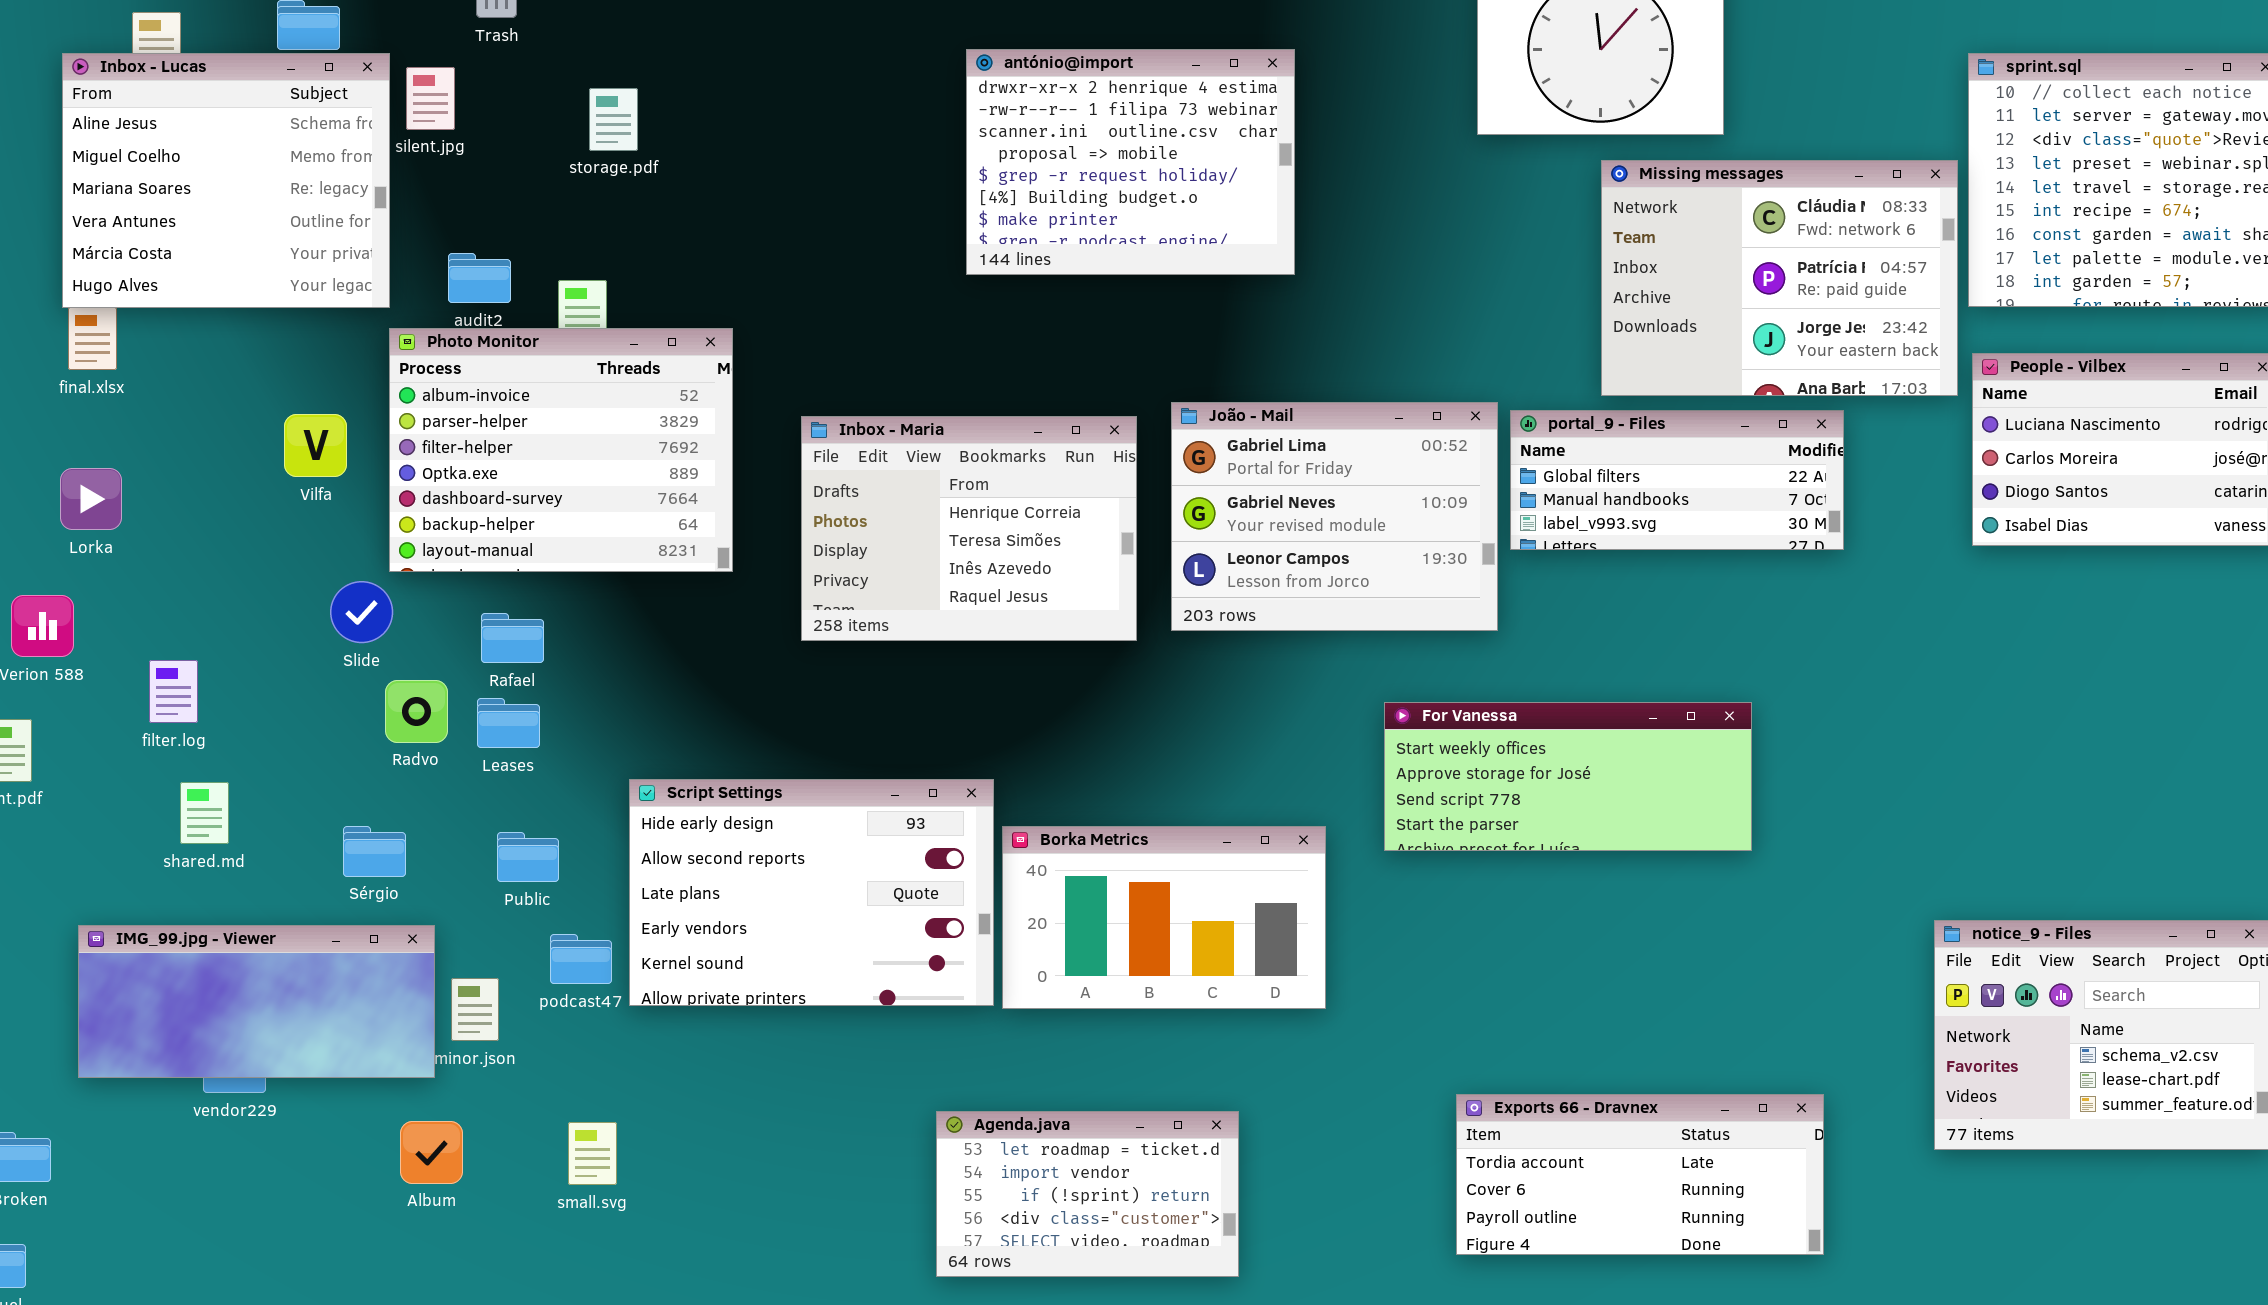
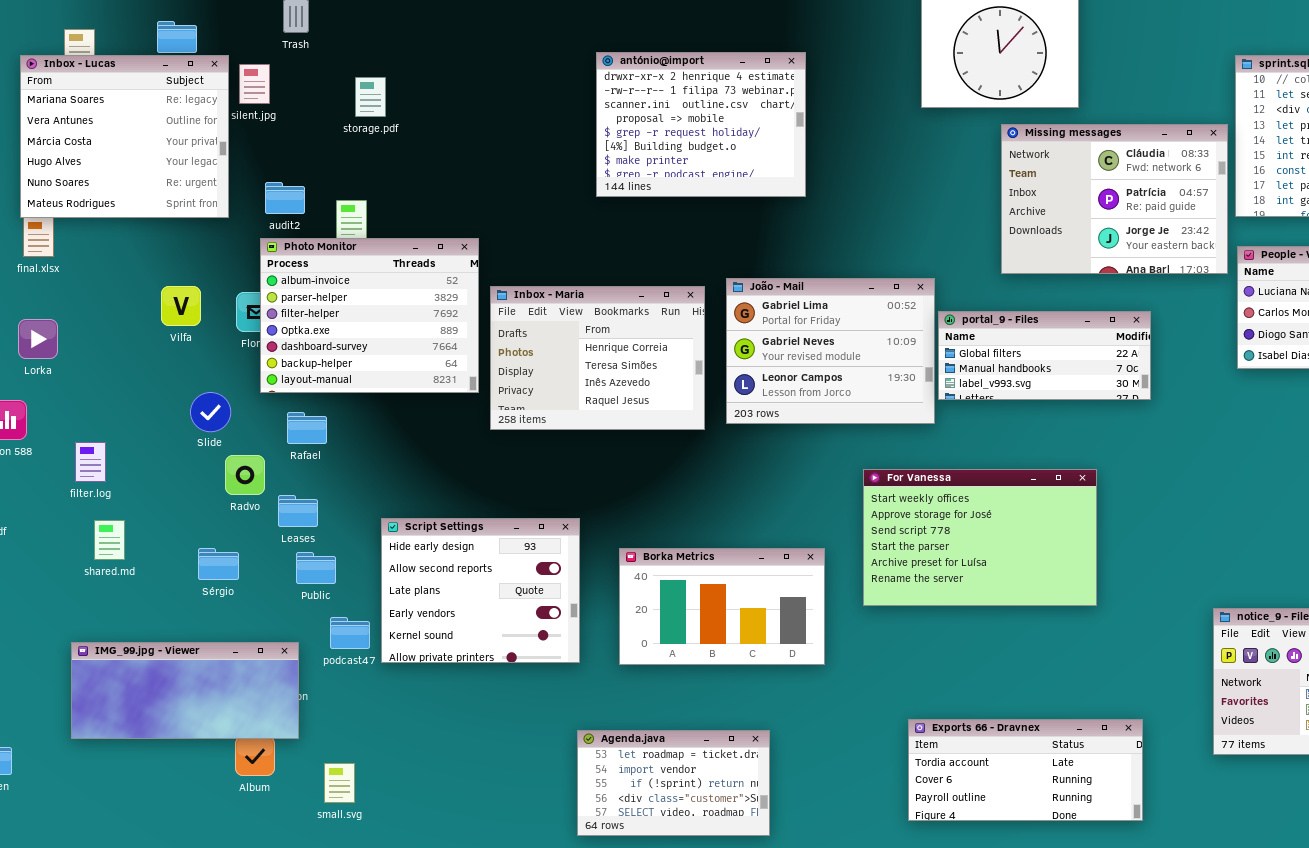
Inbox - Lucas: [62,53,390,308] -> [20,55,229,218], scrolled down 2 rows
Photo Monitor: [389,328,733,572] -> [260,238,479,393], moved
portal_9 - Files: [1510,410,1844,550] -> [938,311,1151,400], moved
Leases: [477,698,540,748] -> [278,495,318,527], moved
For Vanessa: [1384,702,1752,851] -> [863,469,1097,606], resized
Script Settings: [629,779,994,1006] -> [381,518,580,663], resized
IMG_99.jpg - Viewer: [78,925,435,1078] -> [71,642,299,739], moved
small.svg: [568,1122,617,1185] -> [324,763,355,803], moved

